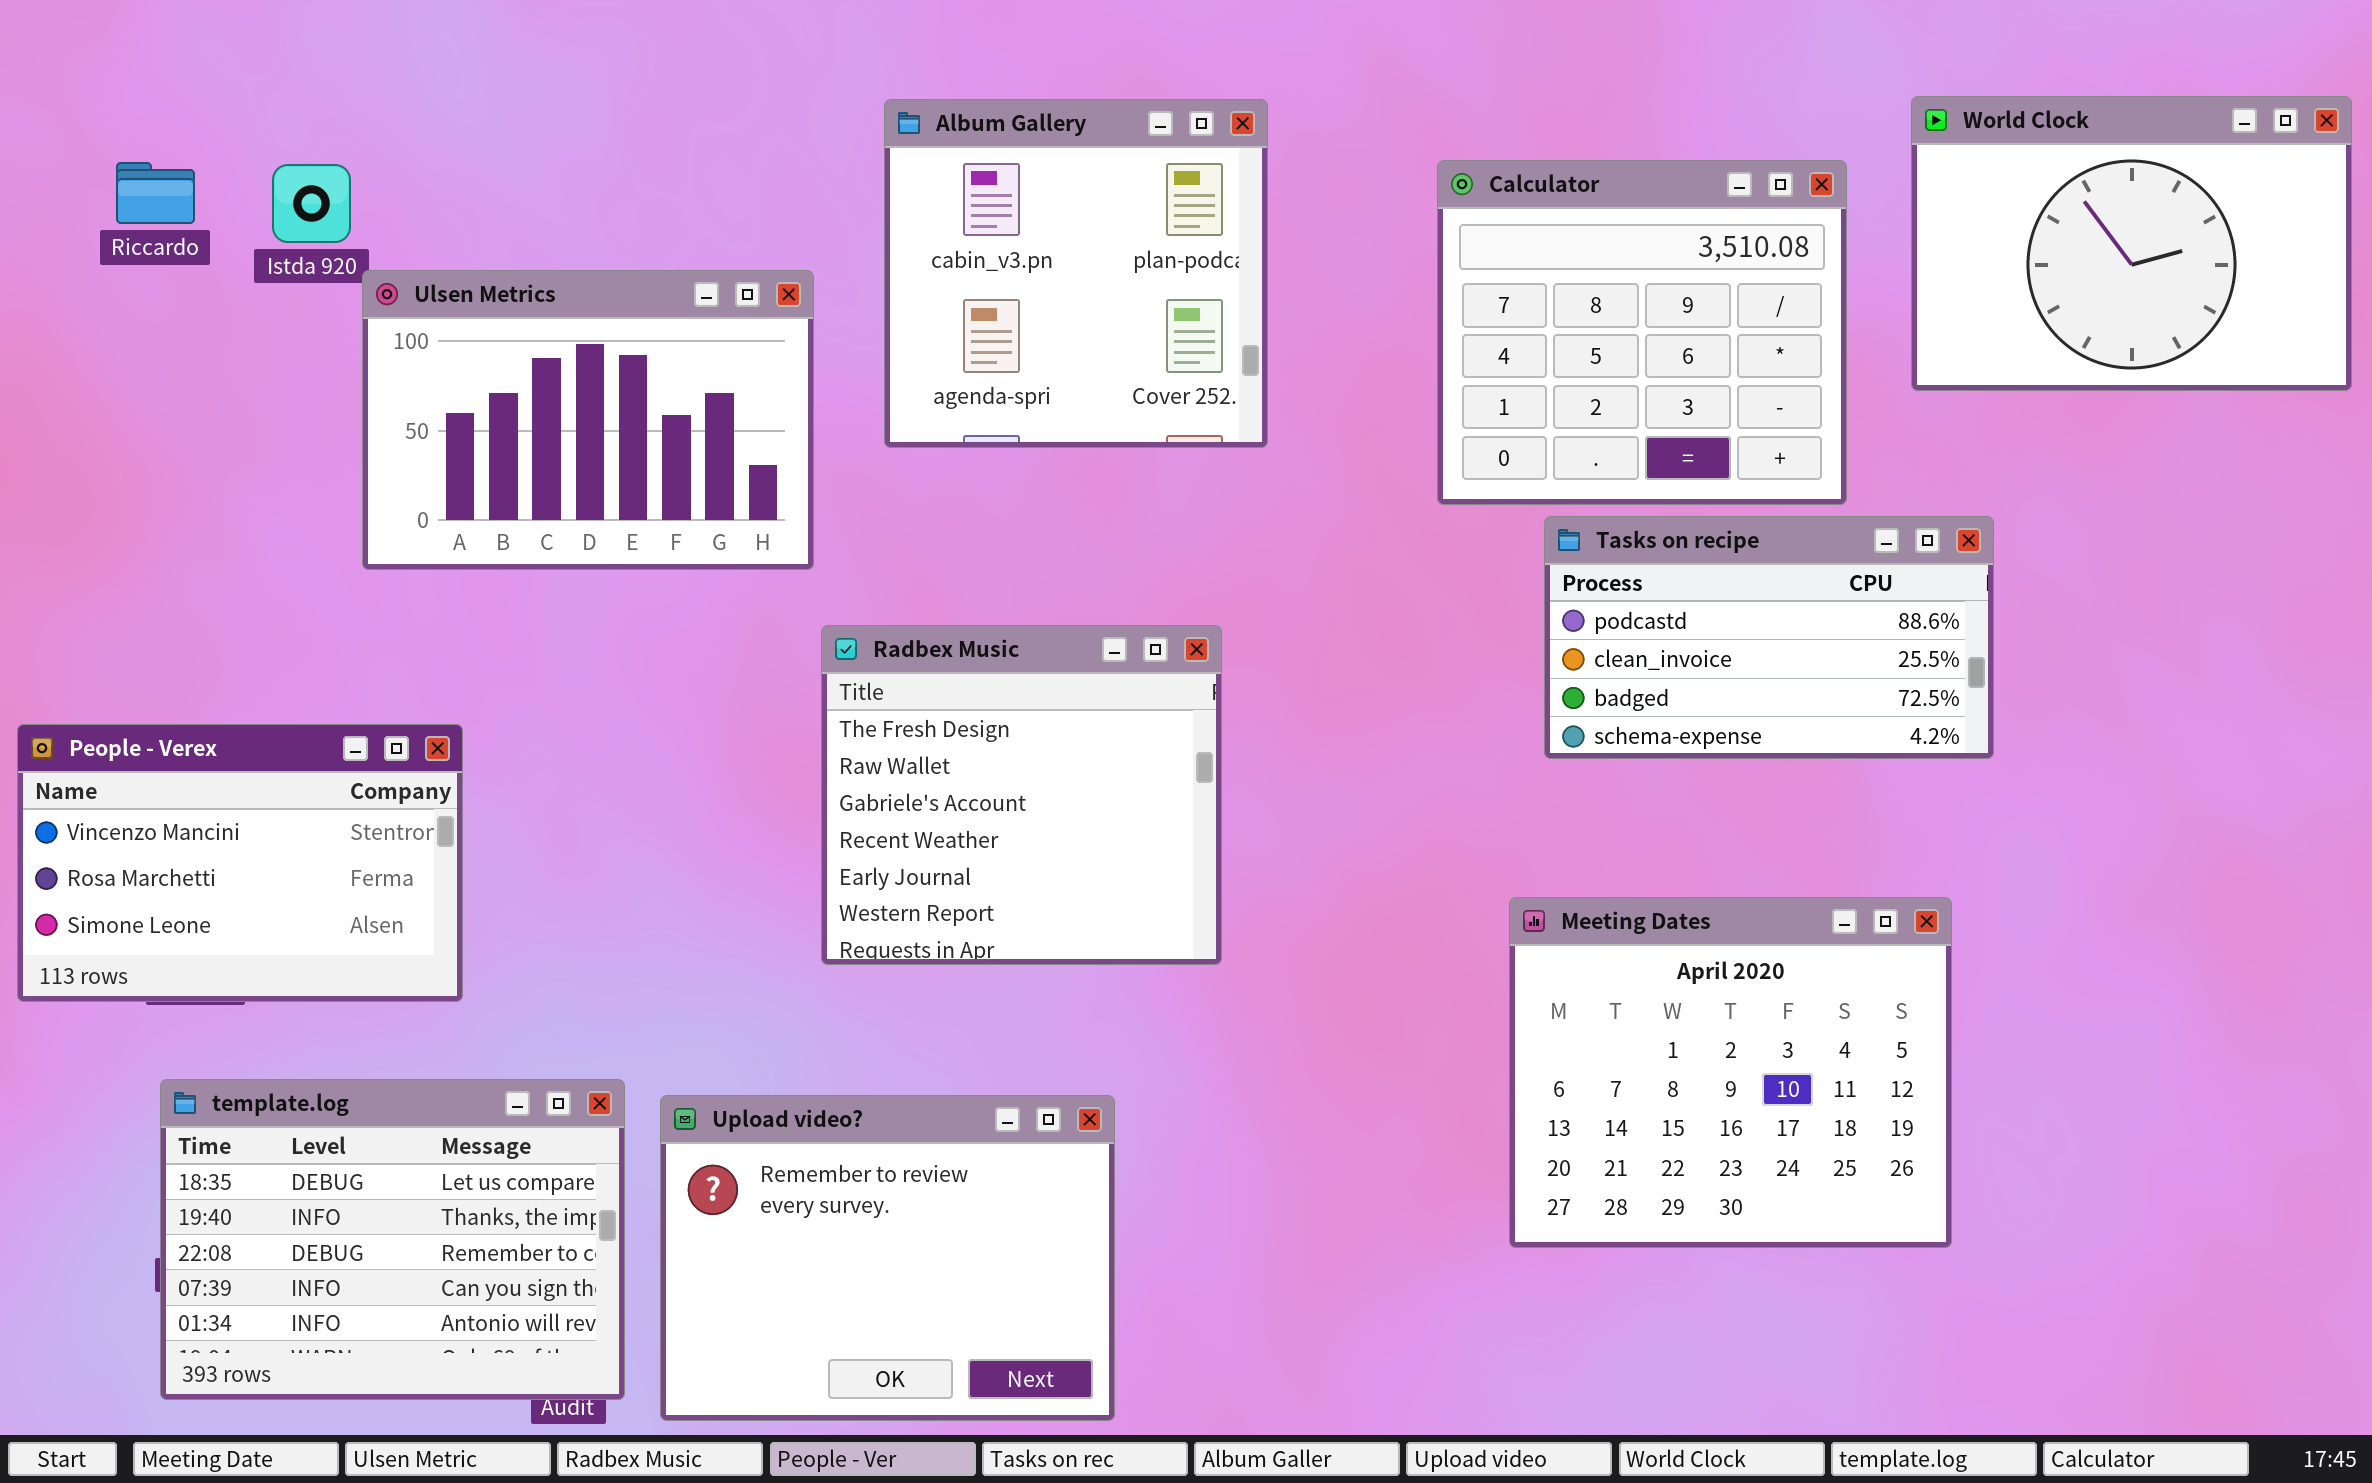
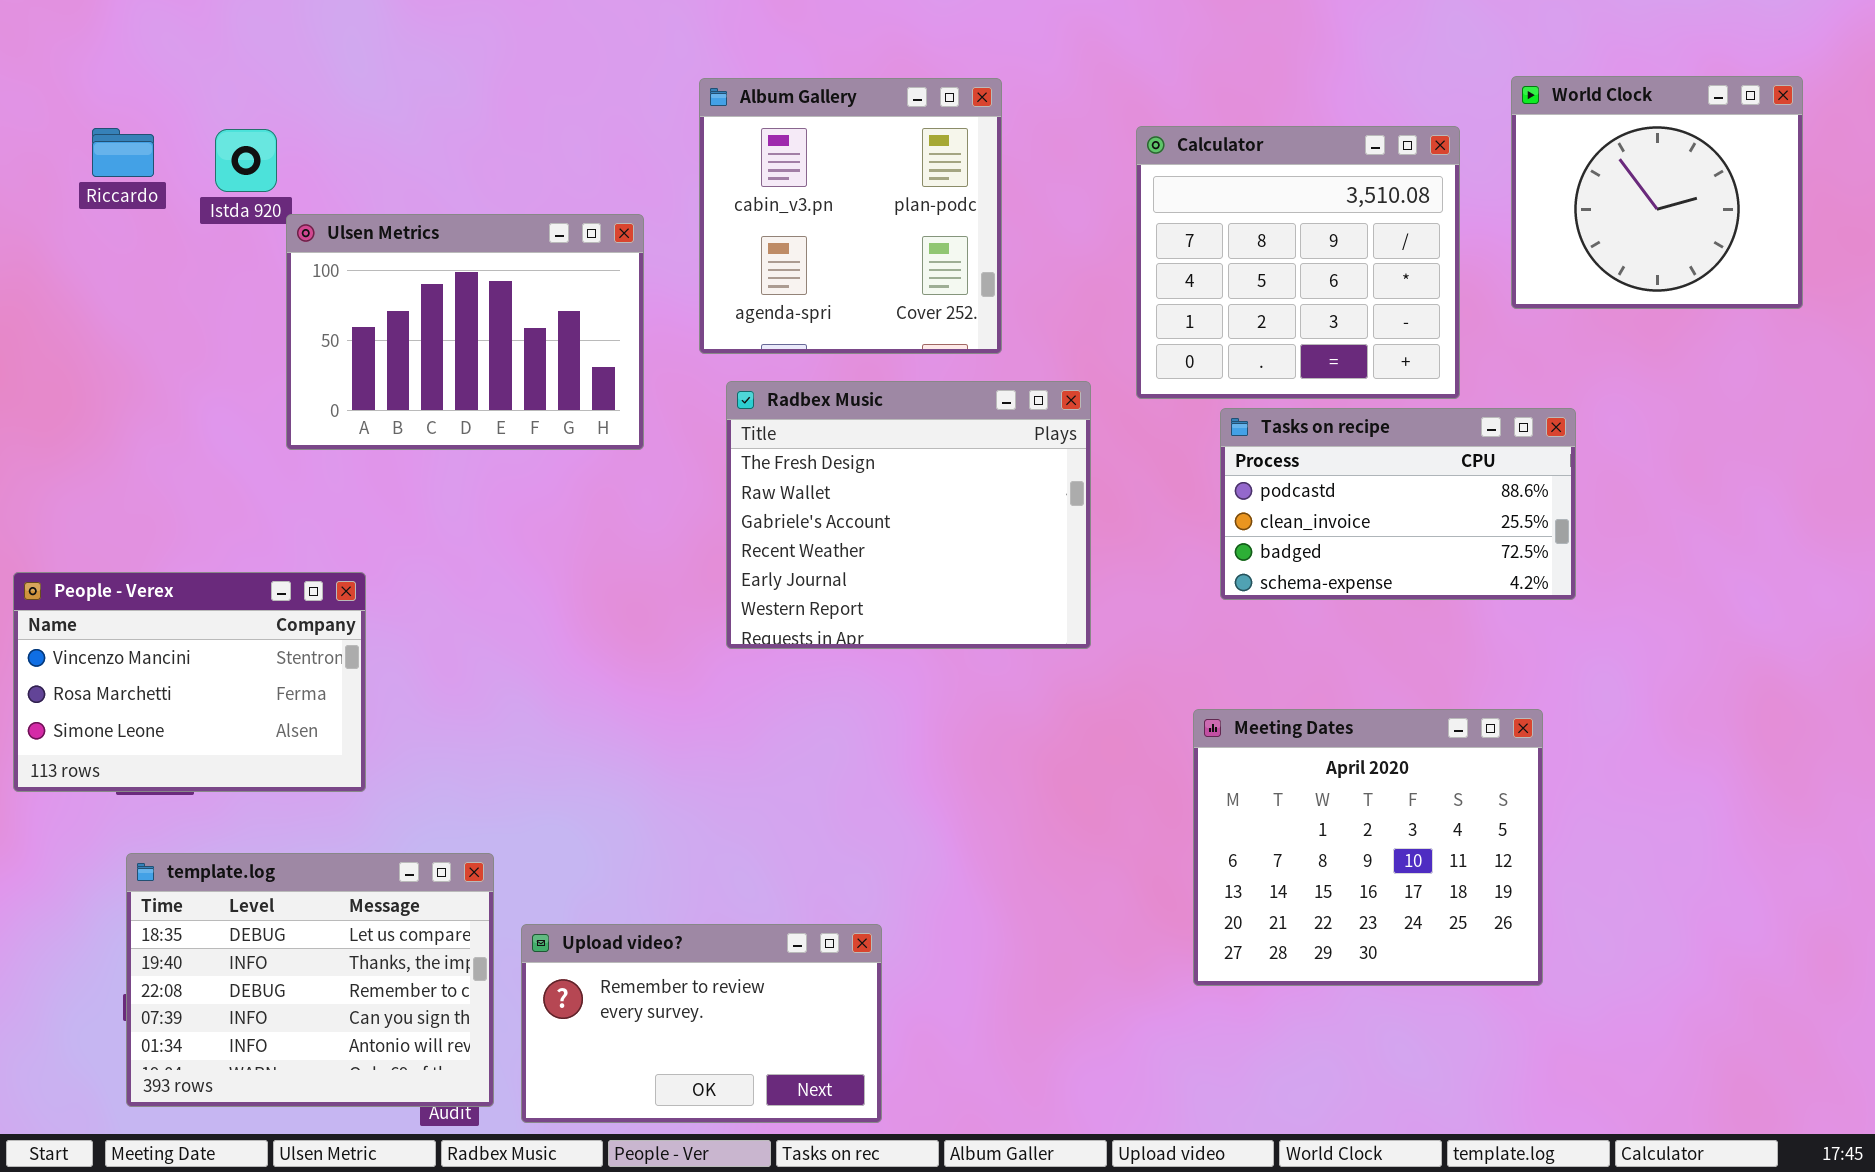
World Clock: [1911,96,2352,391] -> [1511,76,1803,309], resized
Radbex Music: [821,625,1222,965] -> [726,381,1091,649], moved, resized
Upload video?: [660,1095,1115,1421] -> [521,924,882,1123], resized

